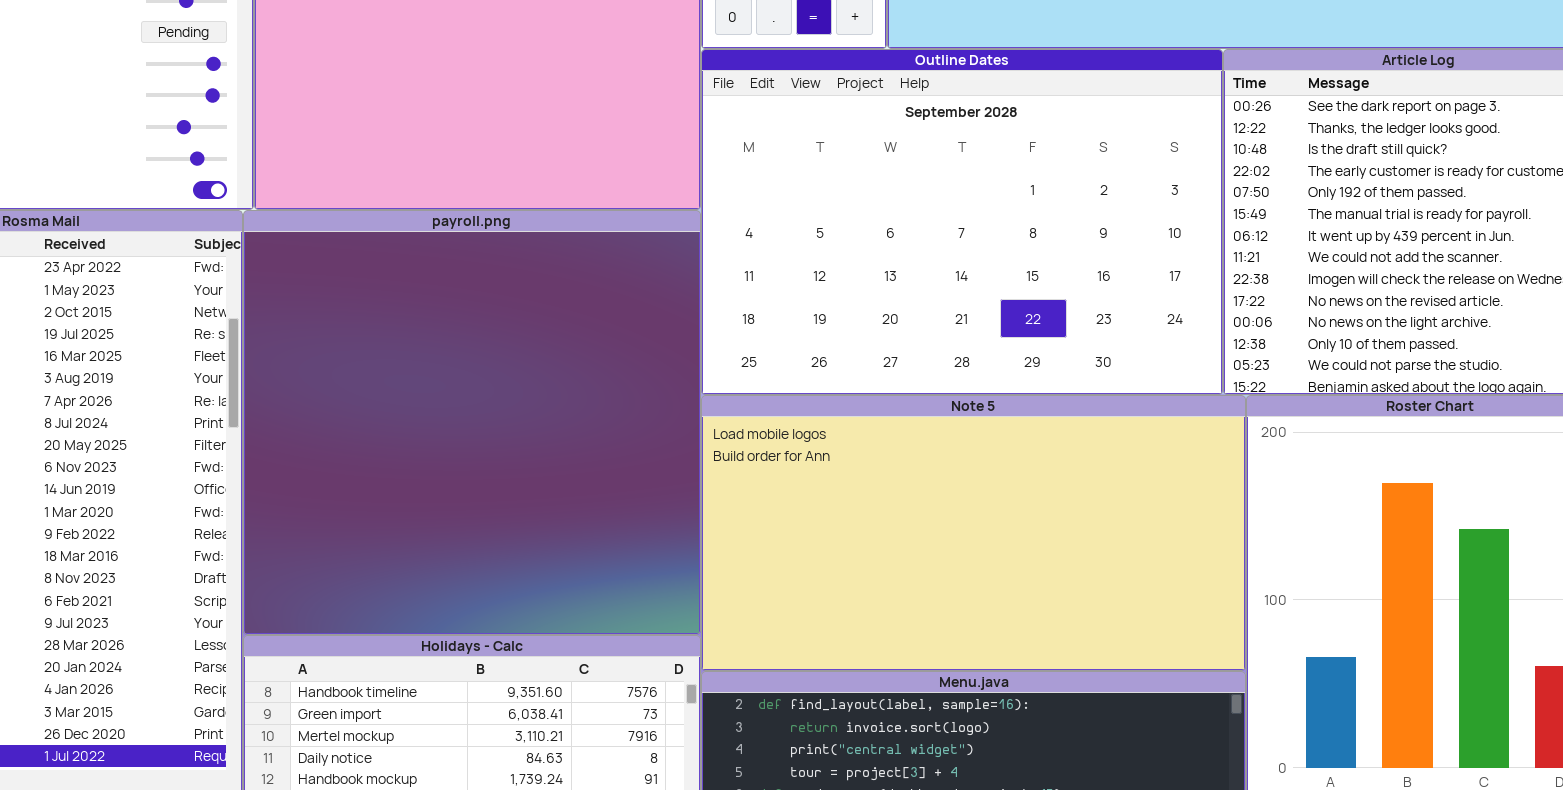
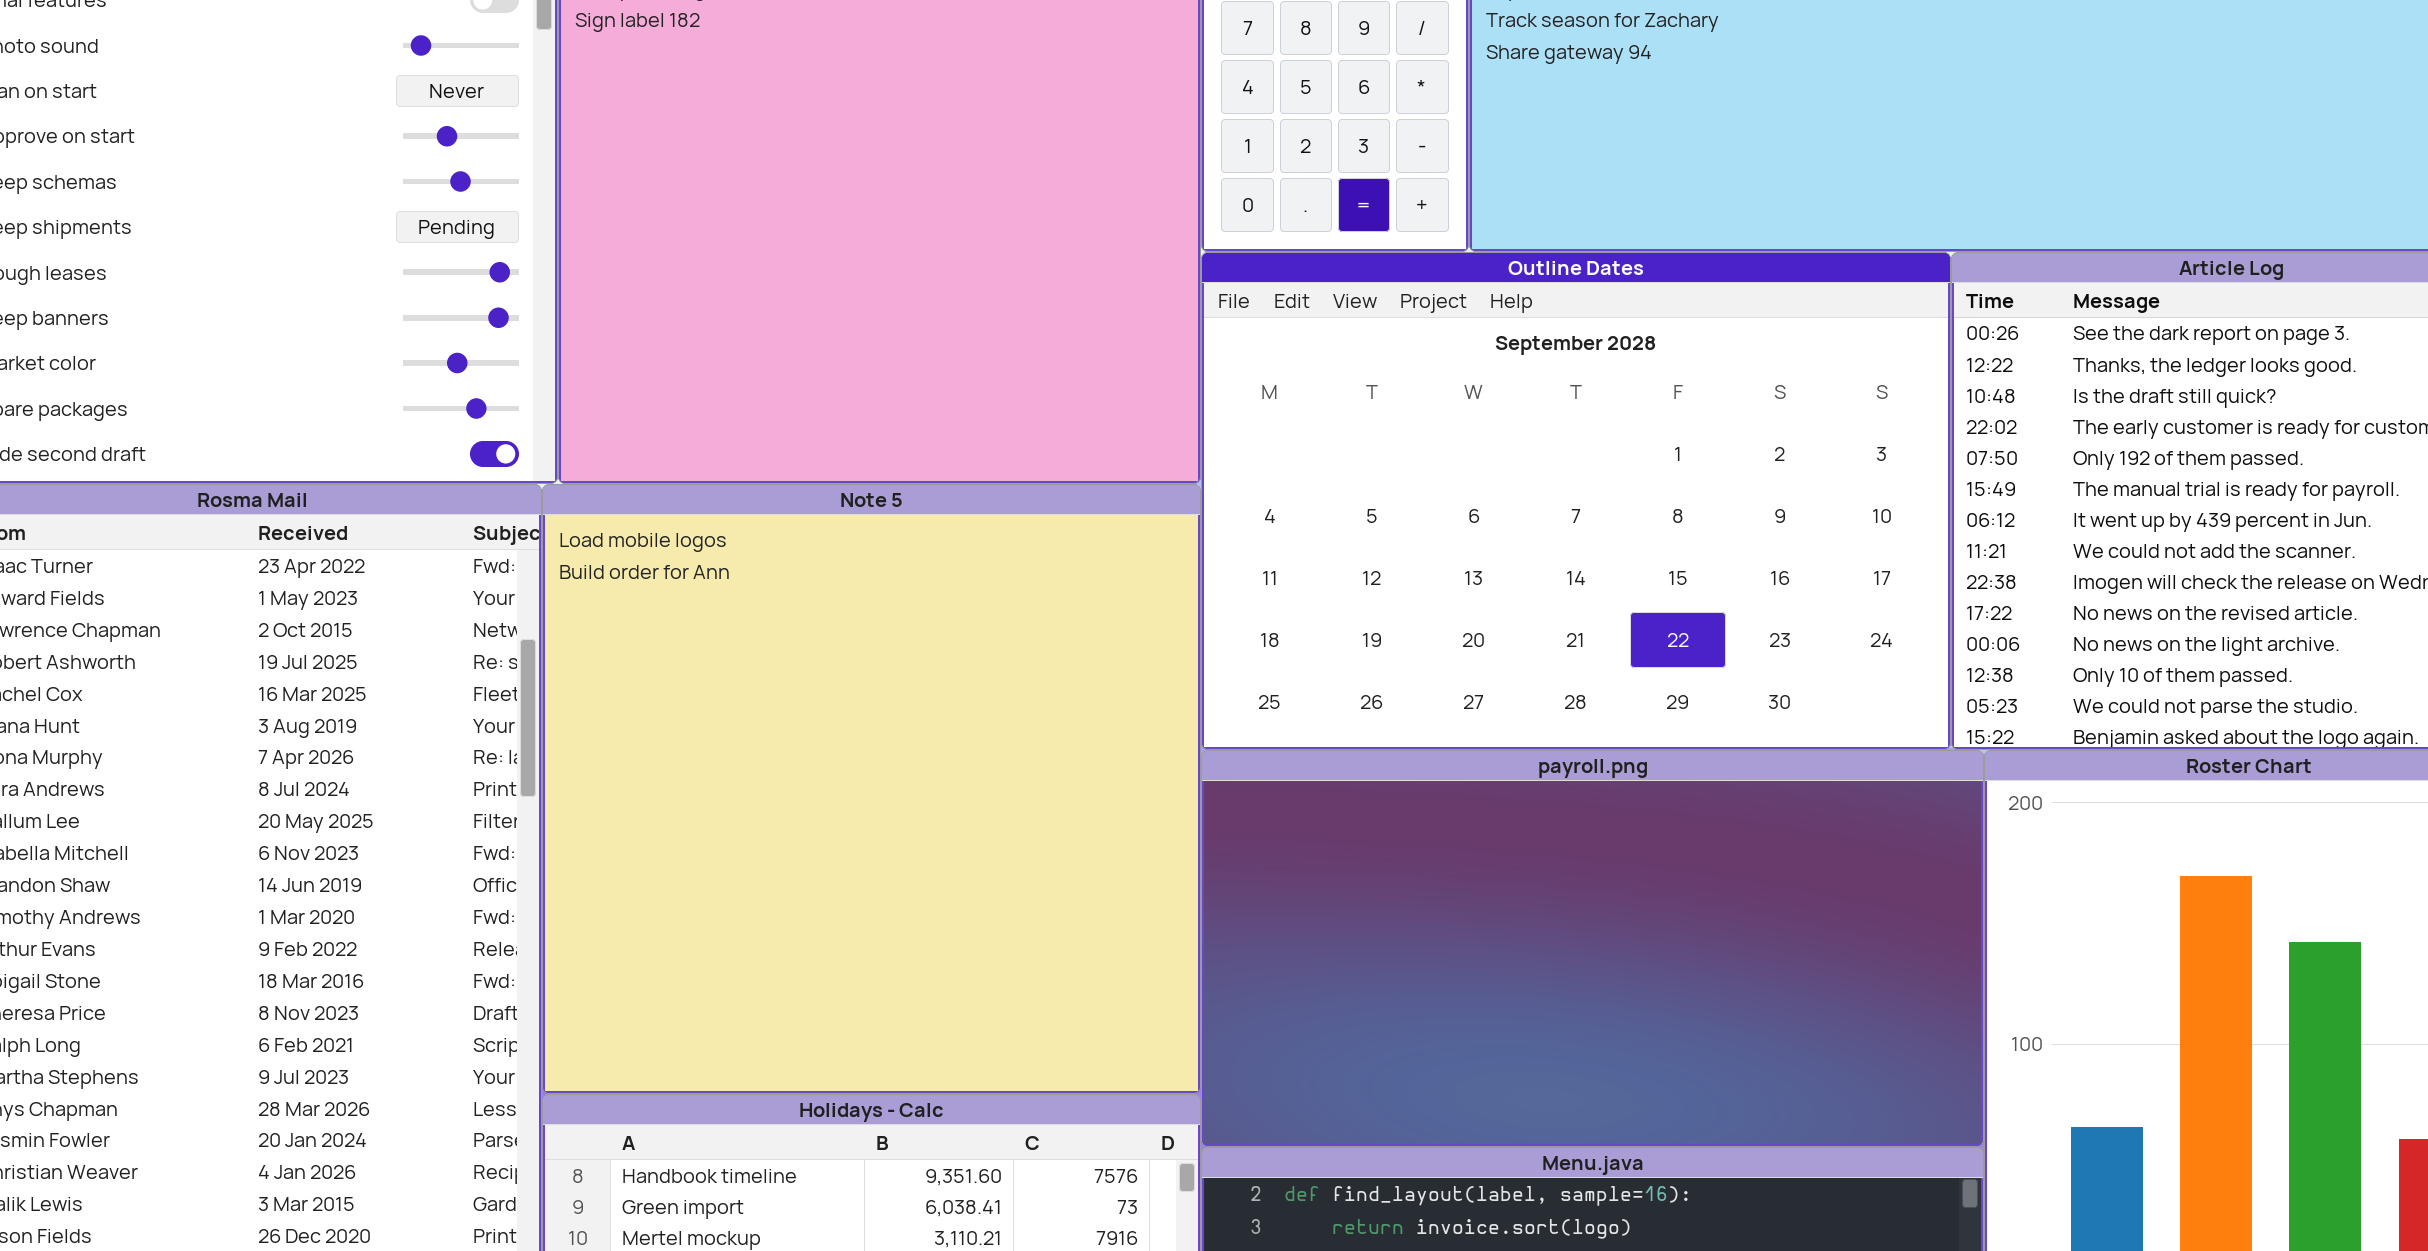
payroll.png: [243,210,701,635] -> [1201,750,1984,1147], moved, resized
Note 5: [701,395,1246,671] -> [542,484,1201,1094], moved, resized

